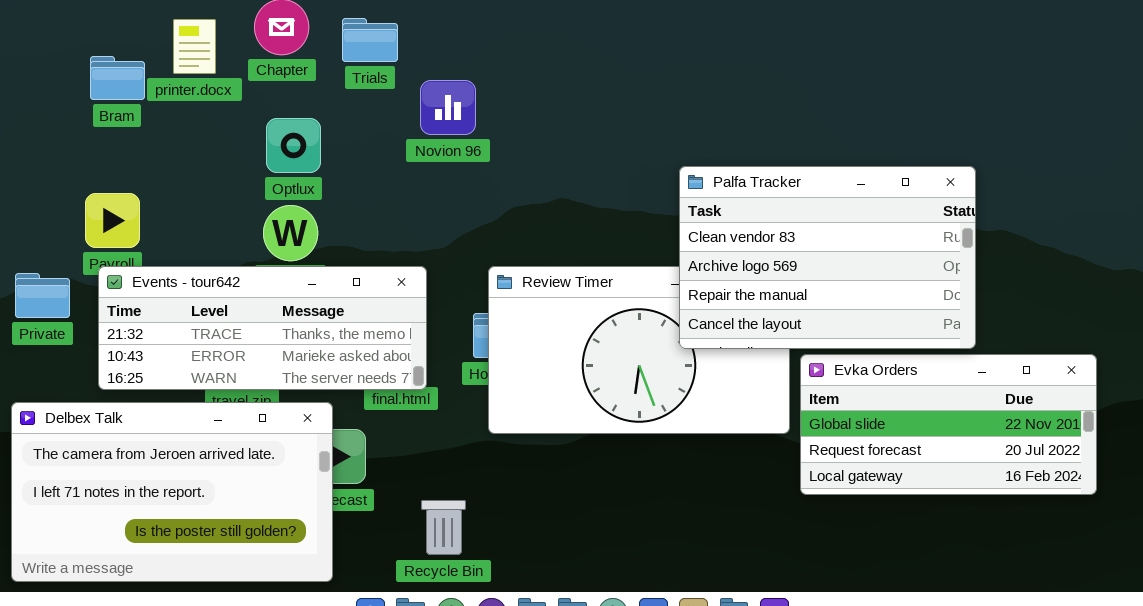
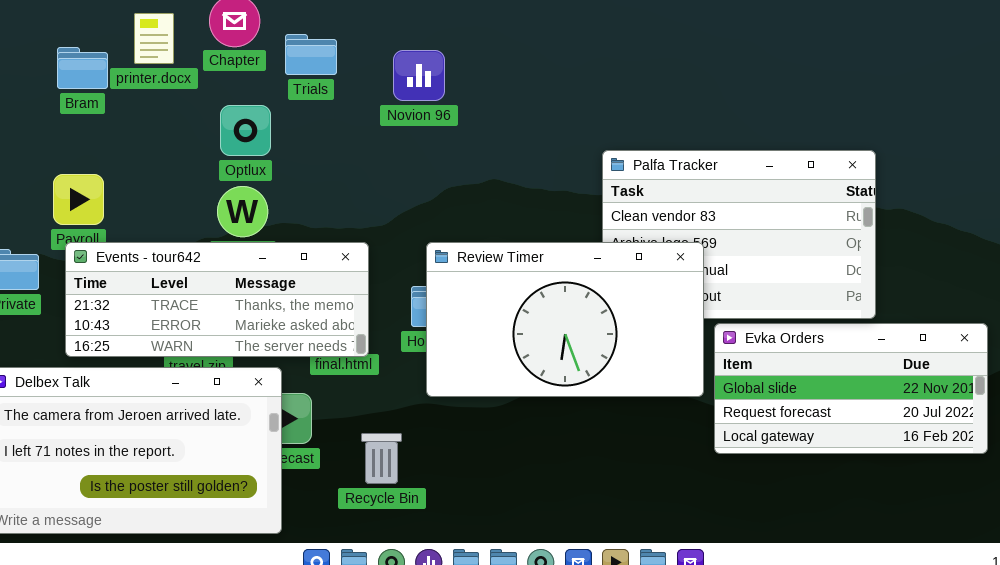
Trials: [342,18,398,62] -> [285,34,337,75], moved
Novion 96: [420,80,476,135] -> [393,50,445,101], moved
Review Timer: [488,266,790,434] -> [426,242,704,397], raised
Recycle Bin: [421,500,466,555] -> [361,433,402,484], moved

